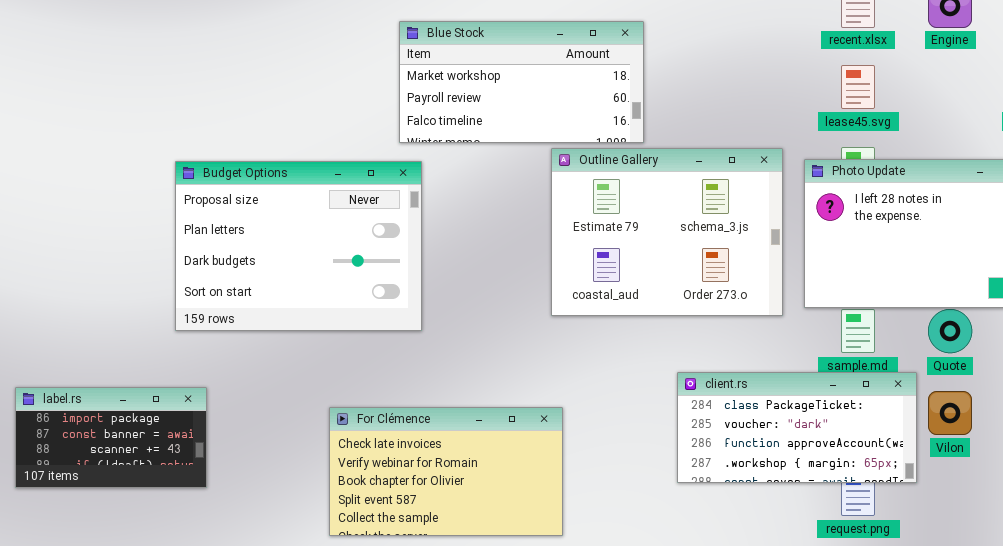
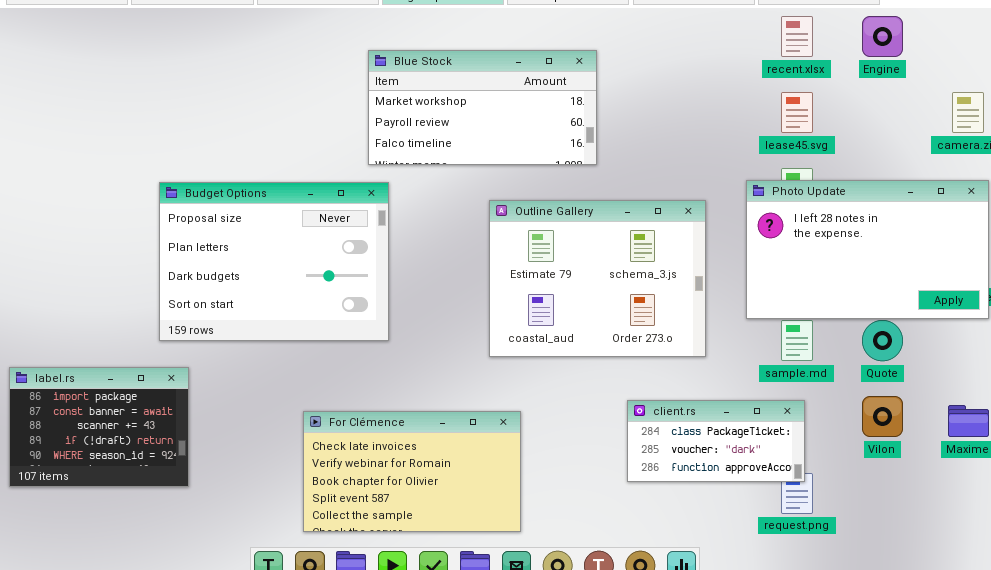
Outline Gallery: [551,148,783,316] -> [489,200,706,357], moved
client.rs: [677,372,917,483] -> [627,400,805,482], resized
label.rs: [15,387,207,488] -> [9,367,189,487], resized

